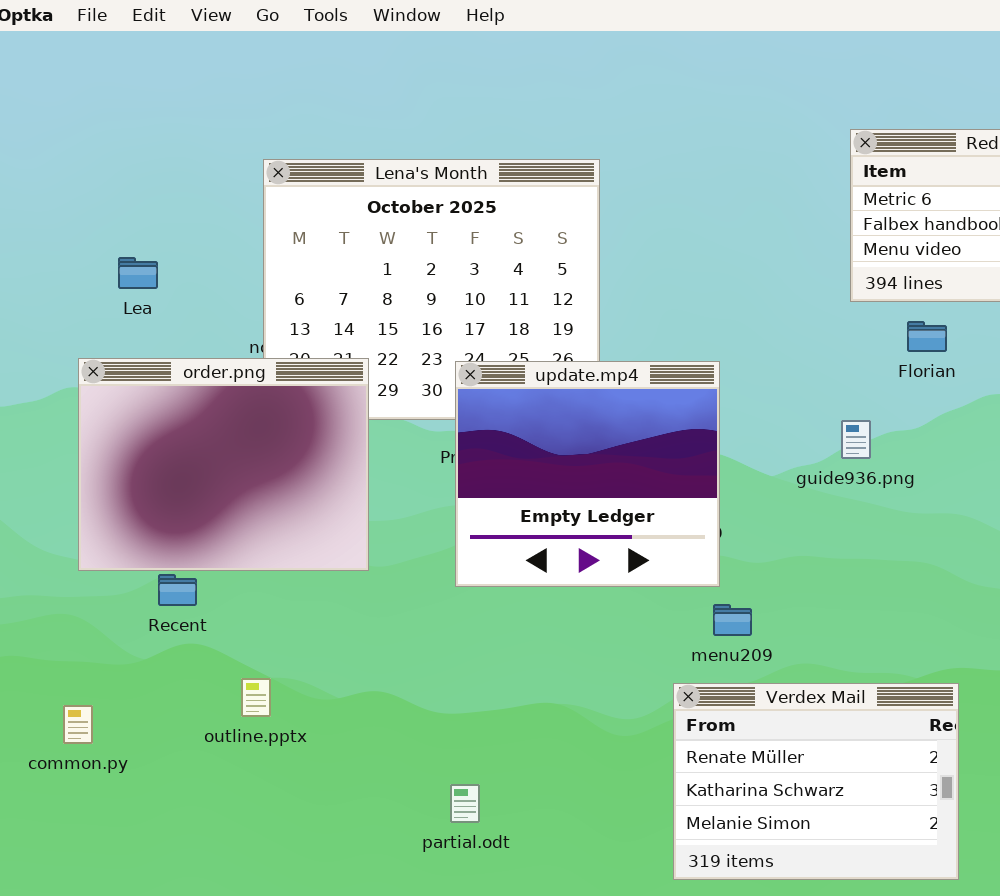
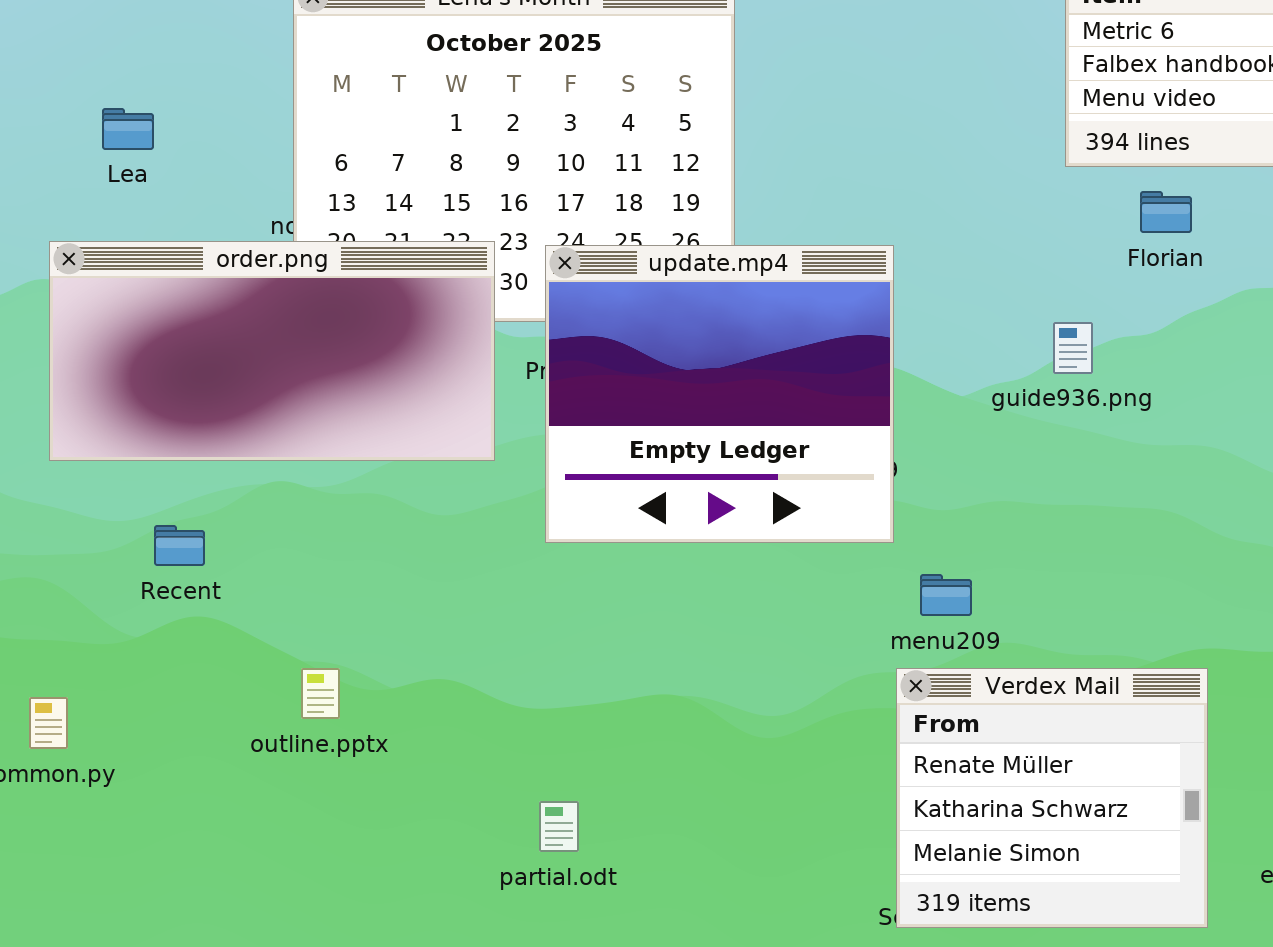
order.png: [78,358,369,571] -> [49,241,495,461], resized
menu209: [713,604,752,636] -> [920,574,972,616], moved
outline.pptx: [241,678,271,717] -> [301,668,340,719], moved
Verdex Mail: [673,683,959,880] -> [896,668,1208,928], resized

